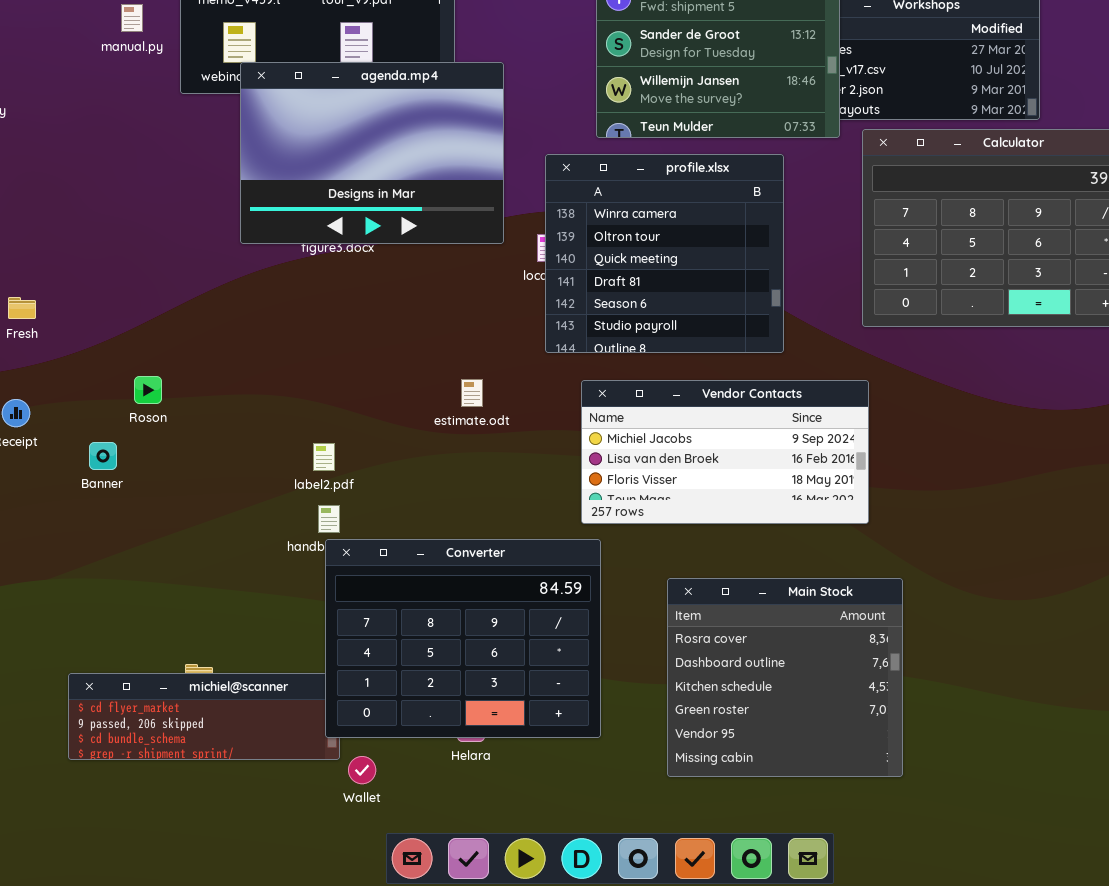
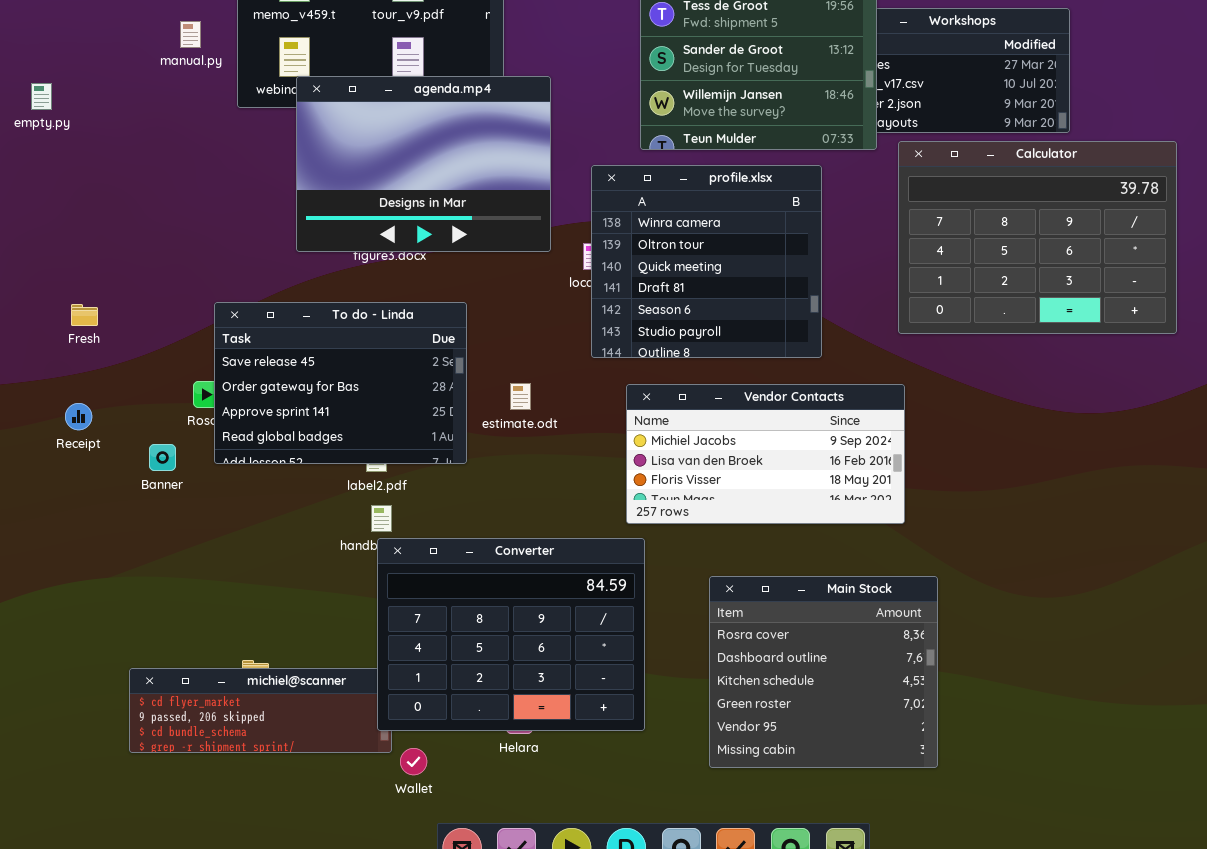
To do - Linda: none -> [214,302,467,464], opened

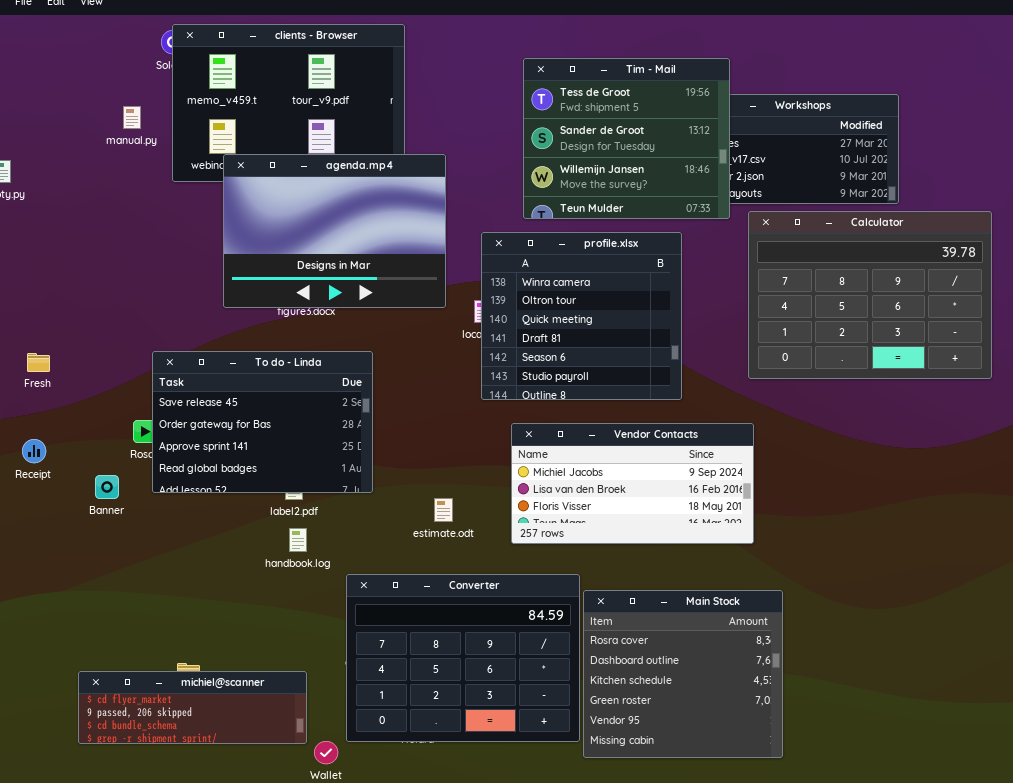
estimate.odt: [510,383,531,410] -> [434,498,453,522], moved
Converter: [377,538,645,731] -> [346,574,580,742], moved

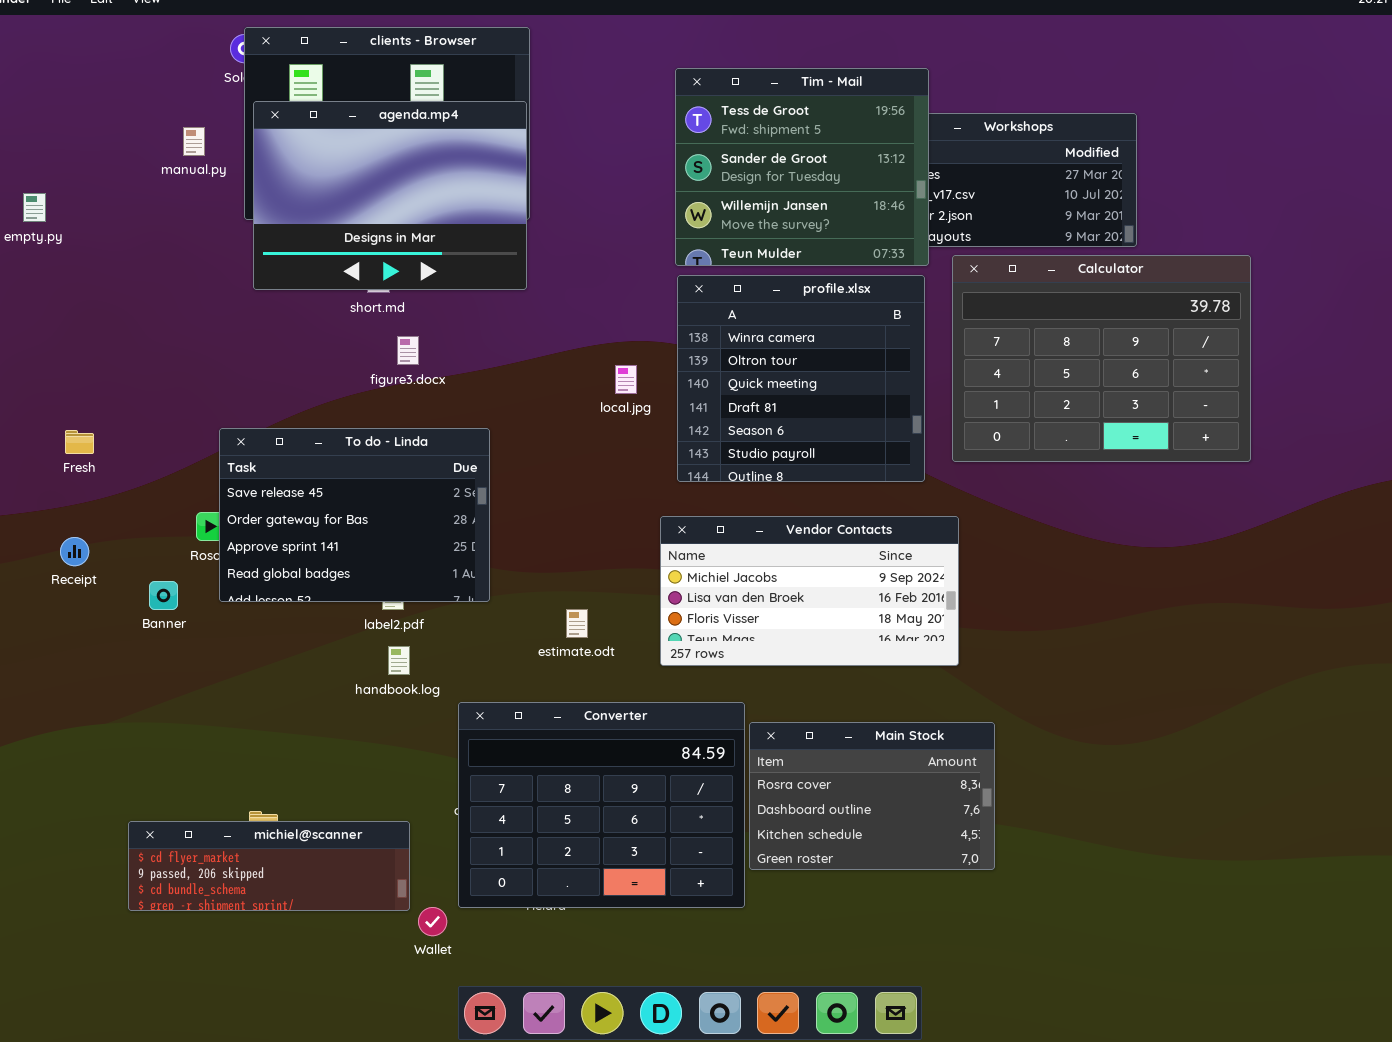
agenda.mp4: [223,154,446,308] -> [253,101,527,290], moved
profile.xlsx: [481,232,682,400] -> [677,275,925,482], moved
Main Stock: [583,590,783,758] -> [749,722,995,870], resized

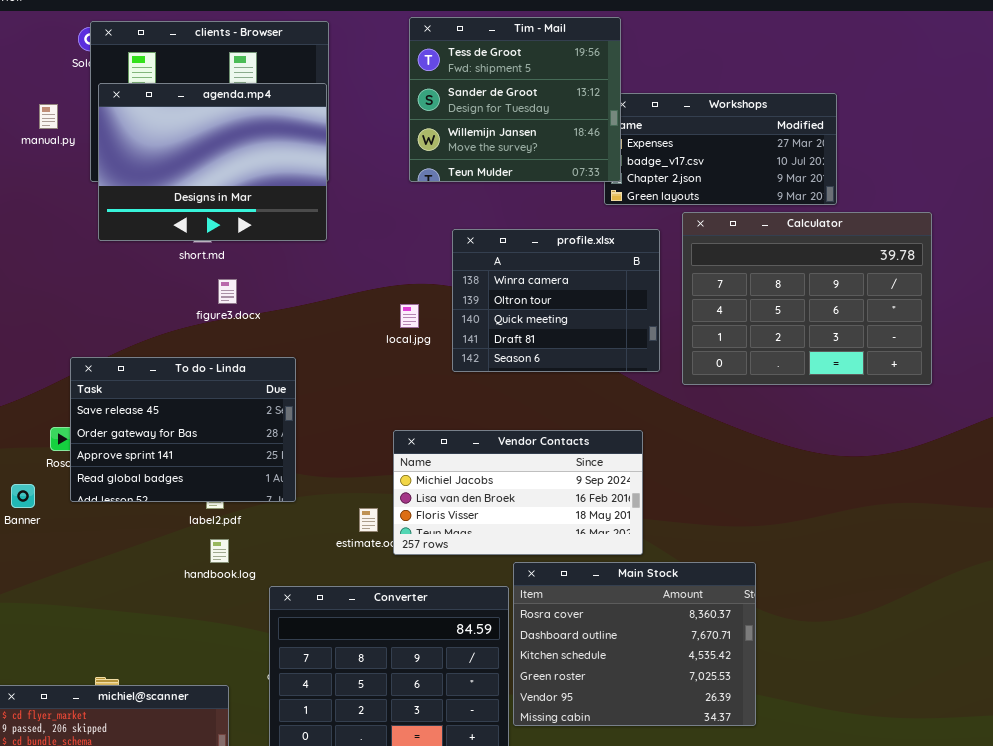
Tim - Mail: [675,68,929,266] -> [409,17,621,182], moved
profile.xlsx: [677,275,925,482] -> [452,229,660,372], resized
Vendor Contacts: [660,516,959,666] -> [393,430,643,555], moved
Main Stock: [749,722,995,870] -> [513,562,756,726], resized

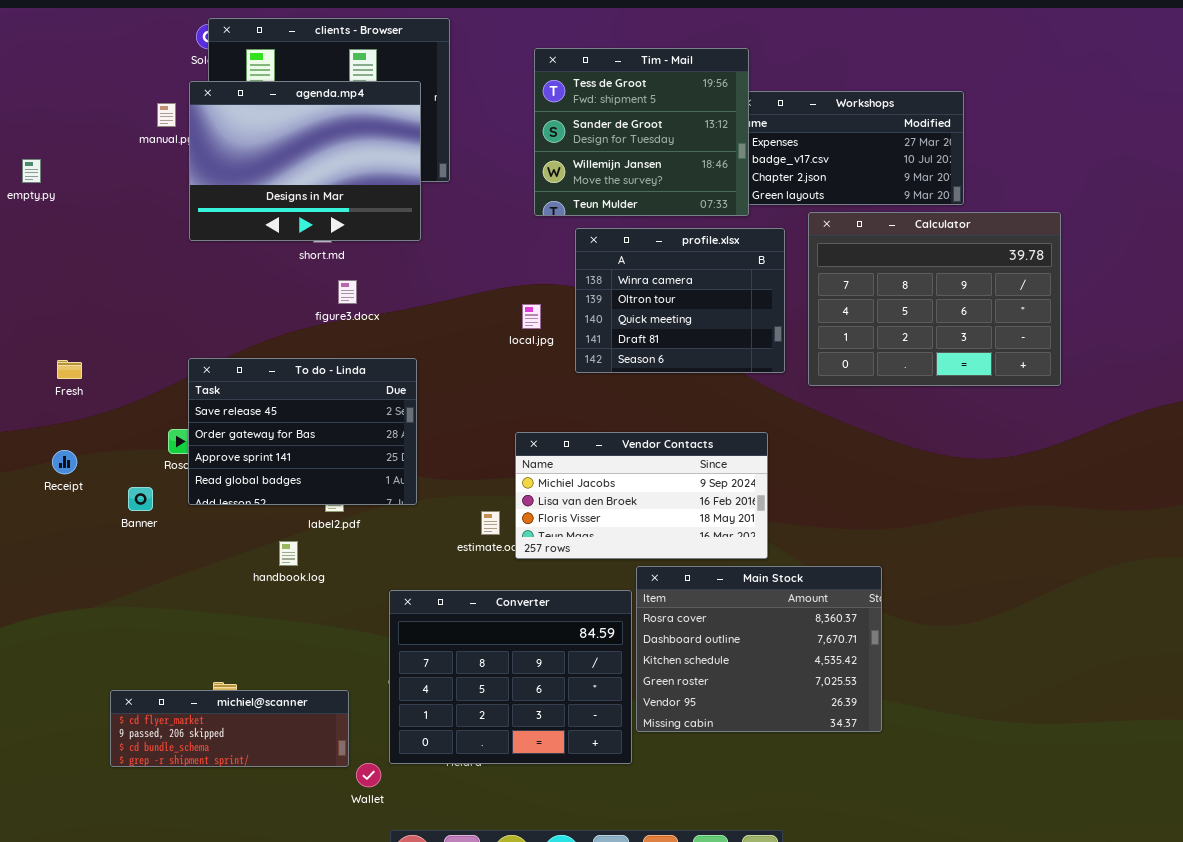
Tim - Mail: [409,17,621,182] -> [534,48,749,216], moved
agenda.mp4: [98,83,327,241] -> [189,81,421,241], moved
handbook.log: [210,539,229,563] -> [279,541,298,566], moved

